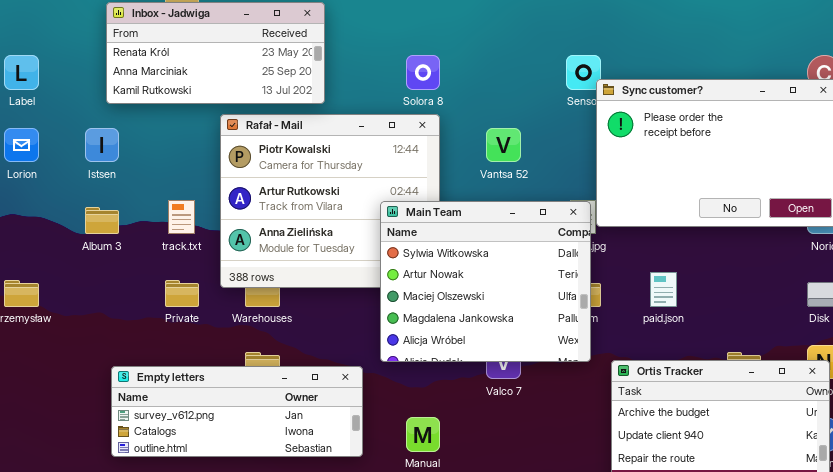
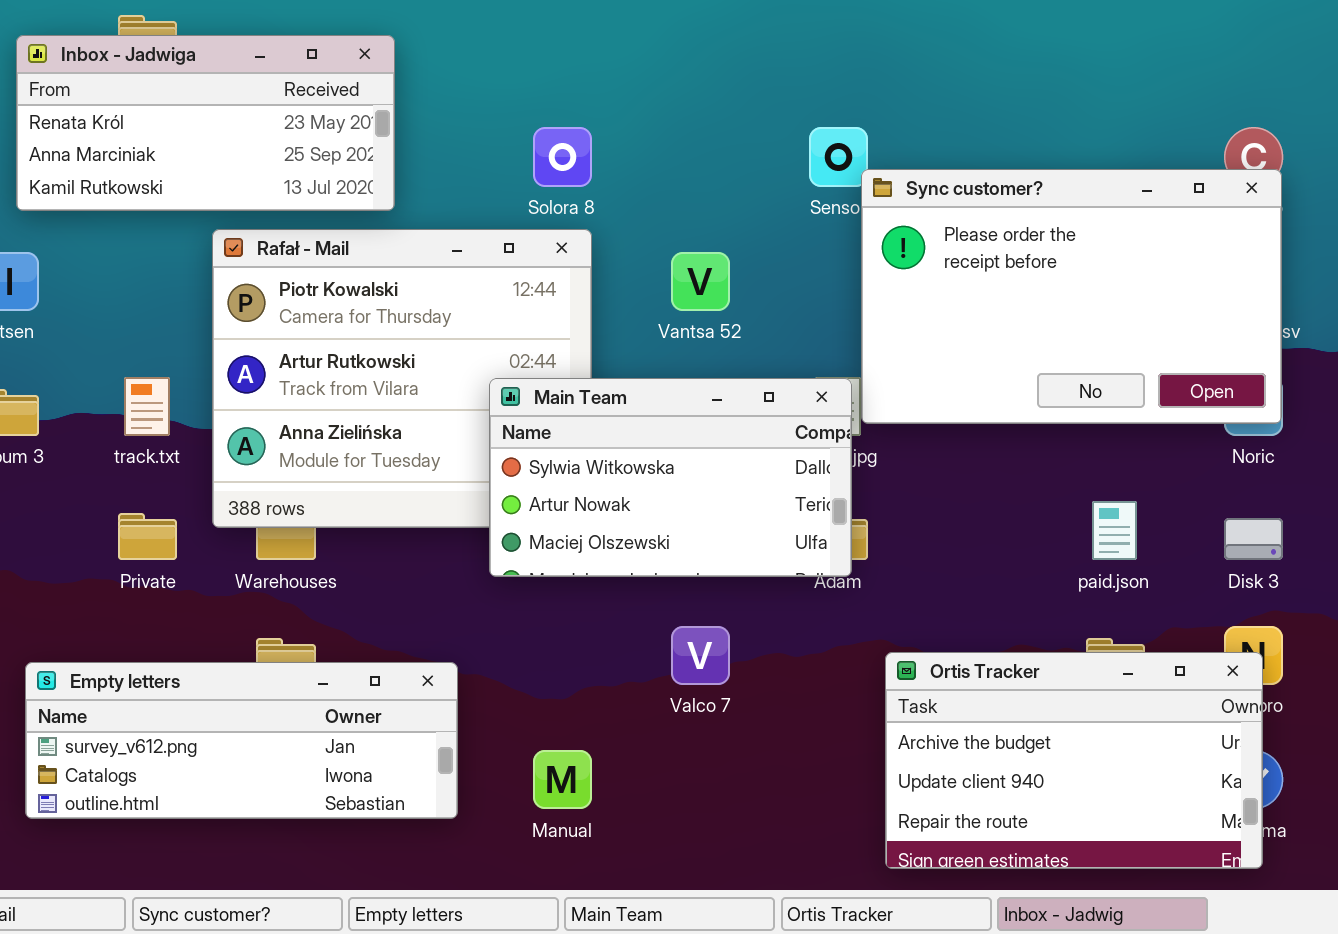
Main Team: [380,201,591,362] -> [489,378,852,577], resized
paid.json: [650,272,677,307] -> [1092,501,1137,560], moved

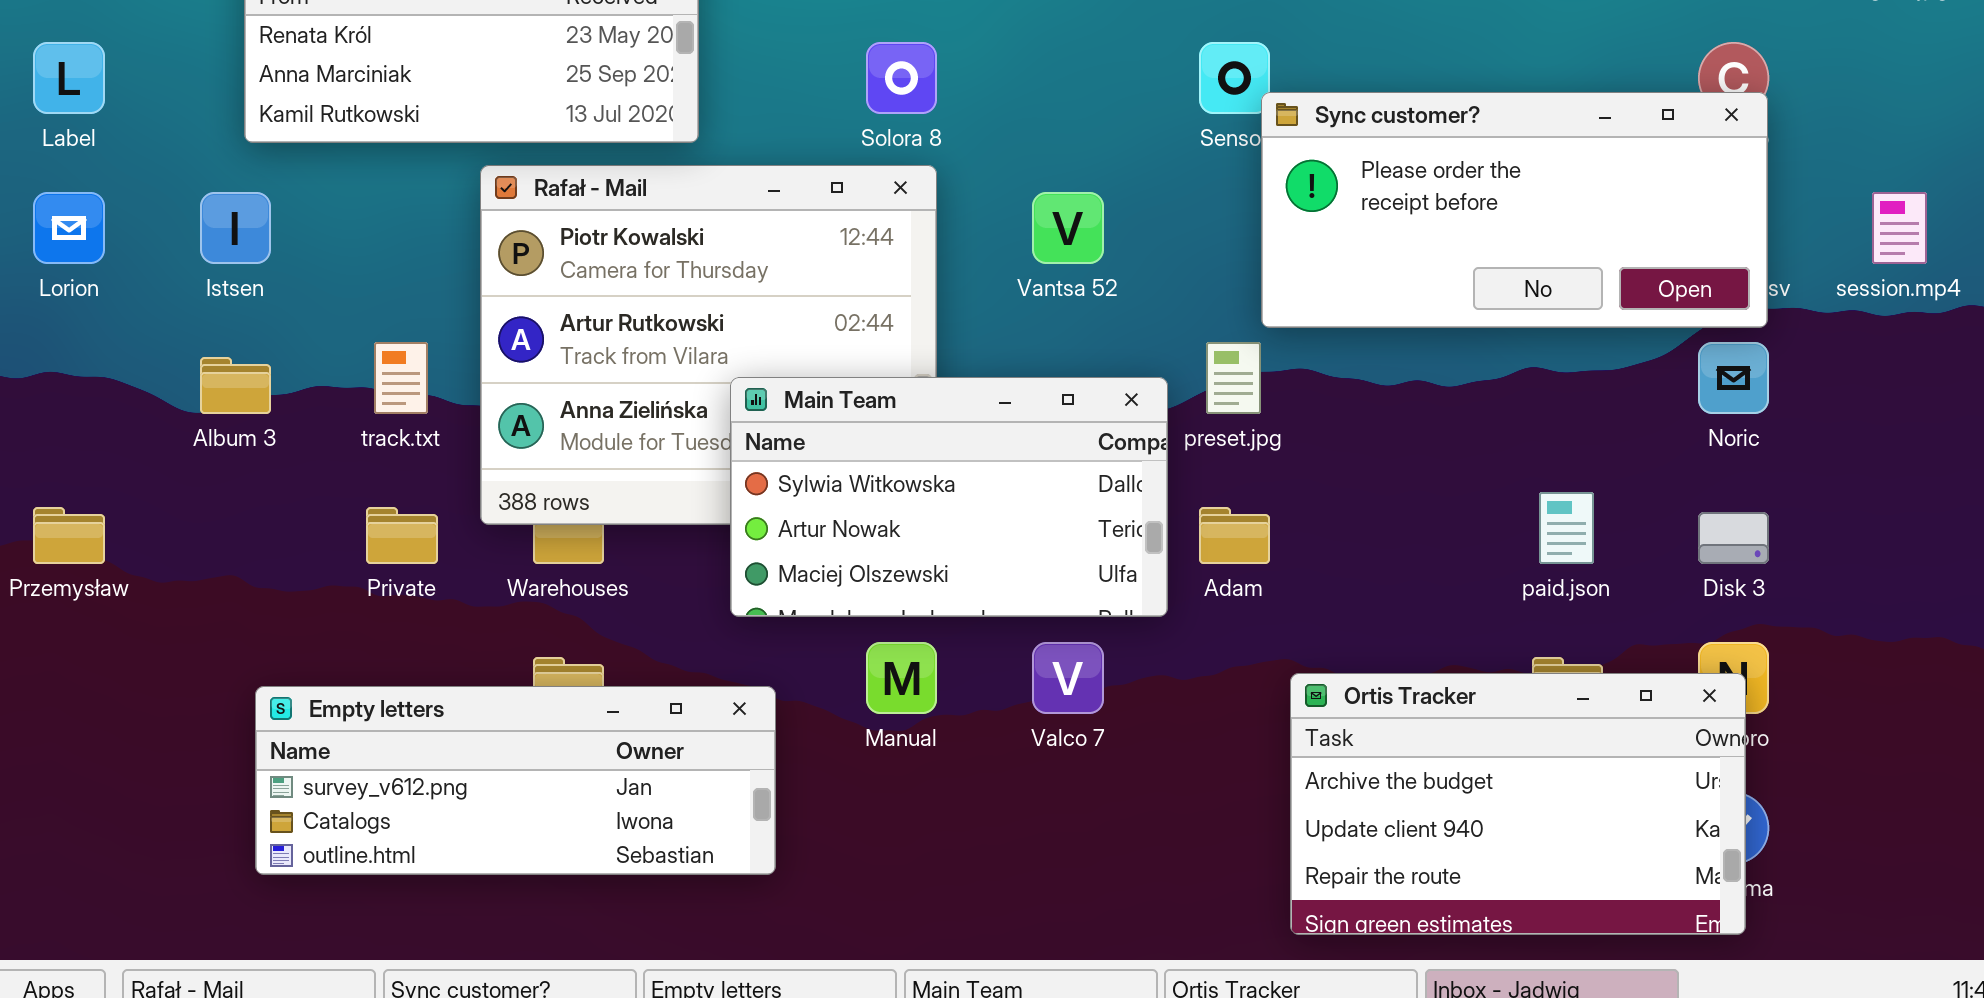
Sync customer?: [861,169,1282,424] -> [1261,92,1768,328], resized
Main Team: [489,378,852,577] -> [730,377,1168,617], moved
Manual: [533,750,592,809] -> [866,642,937,714], moved

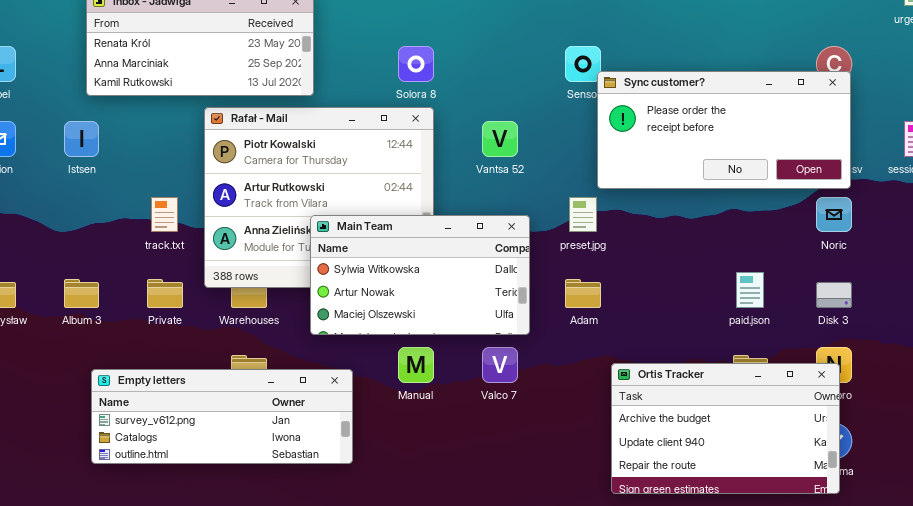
Album 3: [200,357,271,414] -> [64,279,99,308], moved
Main Team: [730,377,1168,617] -> [310,215,530,335], moved

